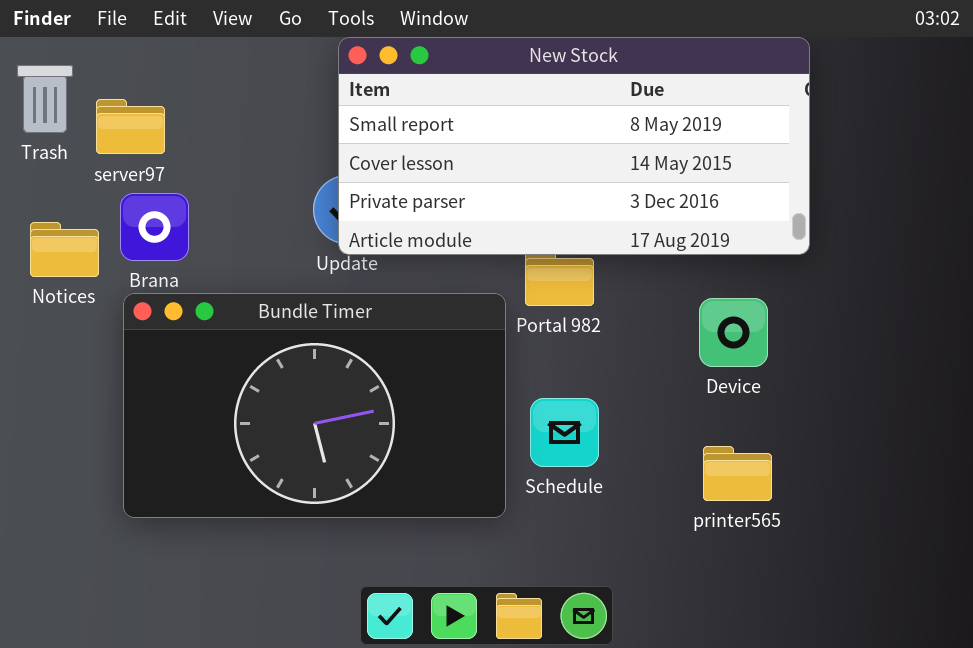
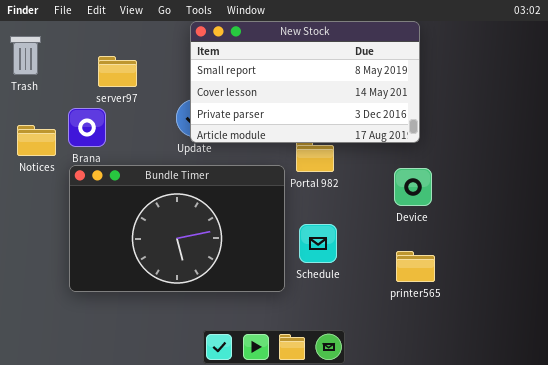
New Stock: [338,37,810,255] -> [190,21,420,143], resized
server97: [96,99,165,154] -> [98,56,137,87], moved

